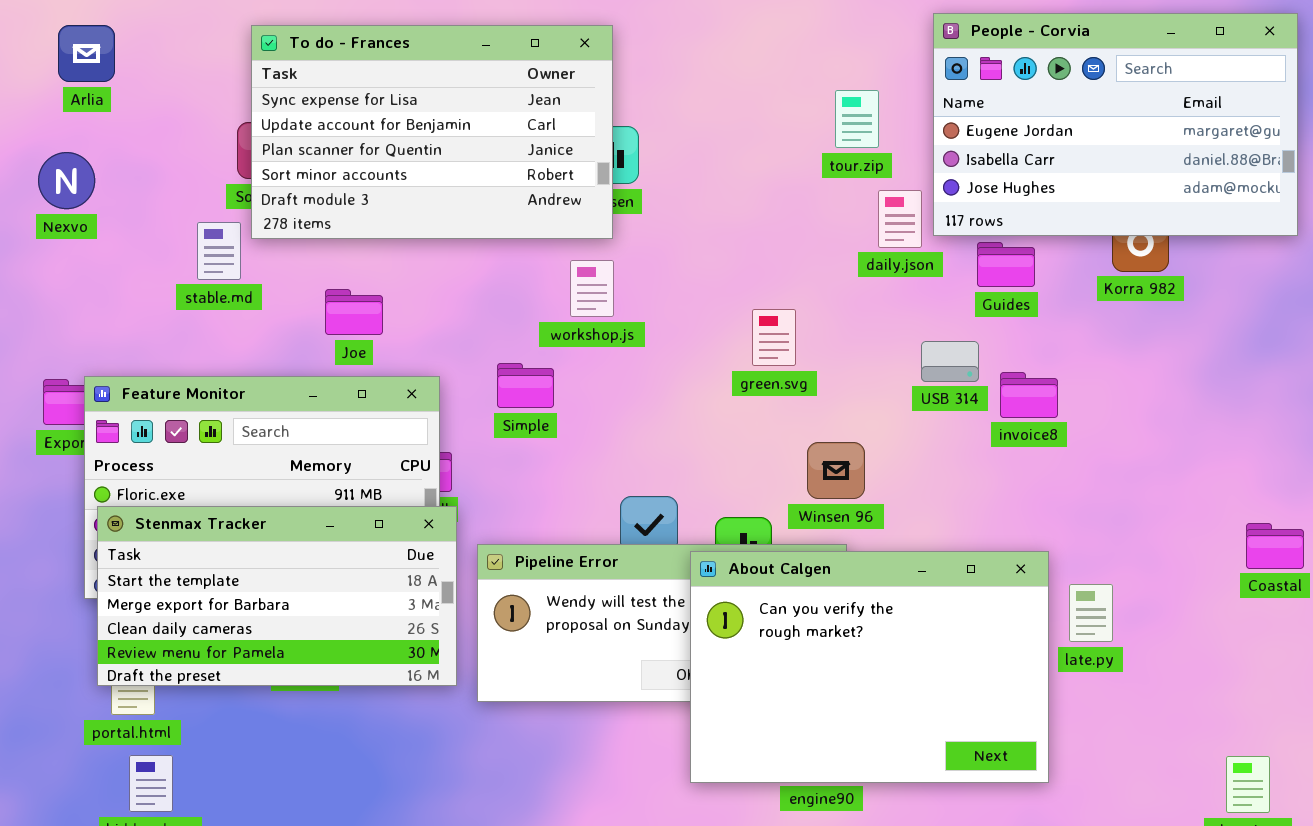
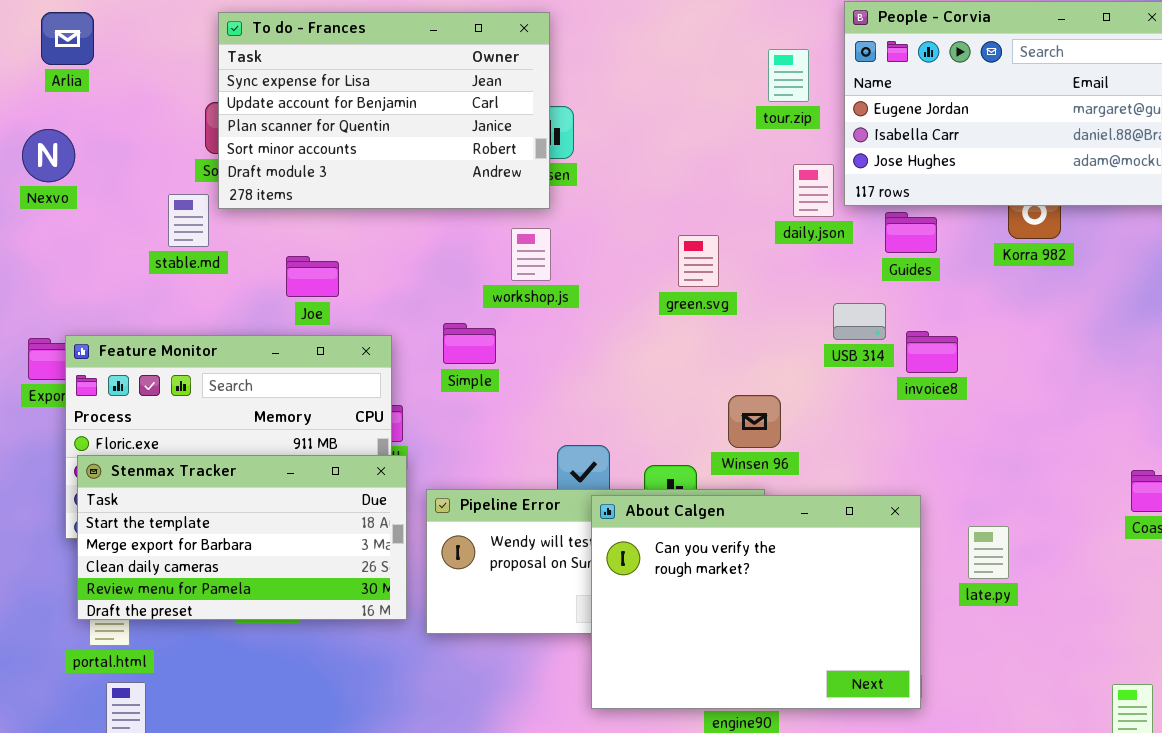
tour.zip: [835,90,879,148] -> [768,49,809,102], moved
green.svg: [752,309,796,366] -> [678,235,719,287], moved
About Calgen: [690,551,1049,783] -> [591,495,921,709], moved

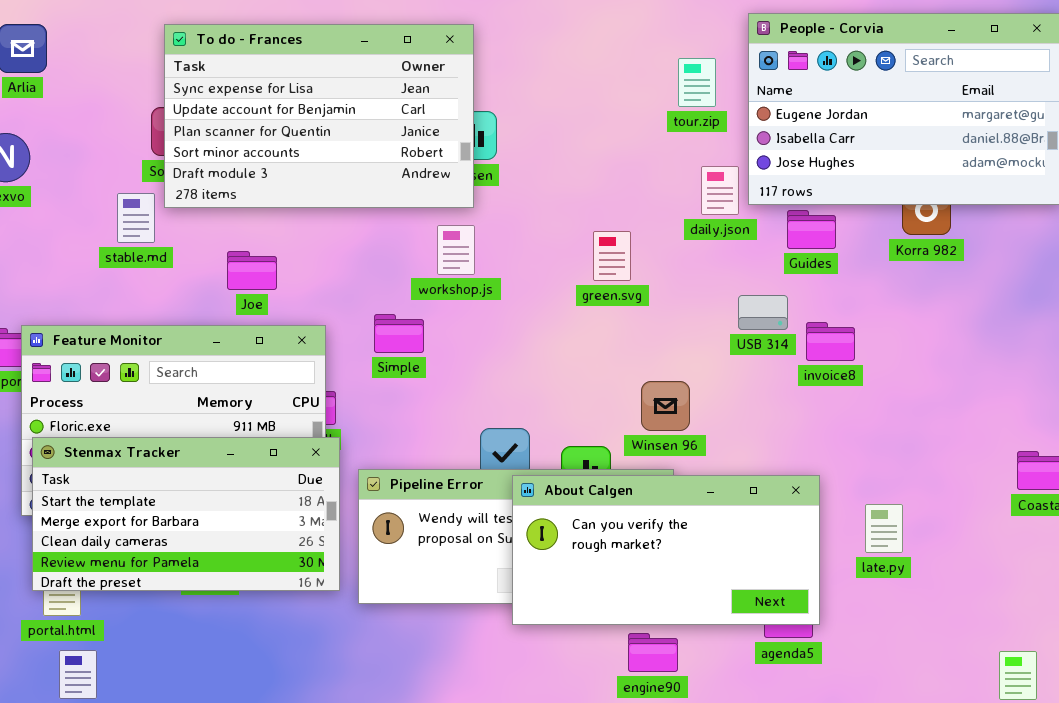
About Calgen: [591,495,921,709] -> [512,475,820,625], resized

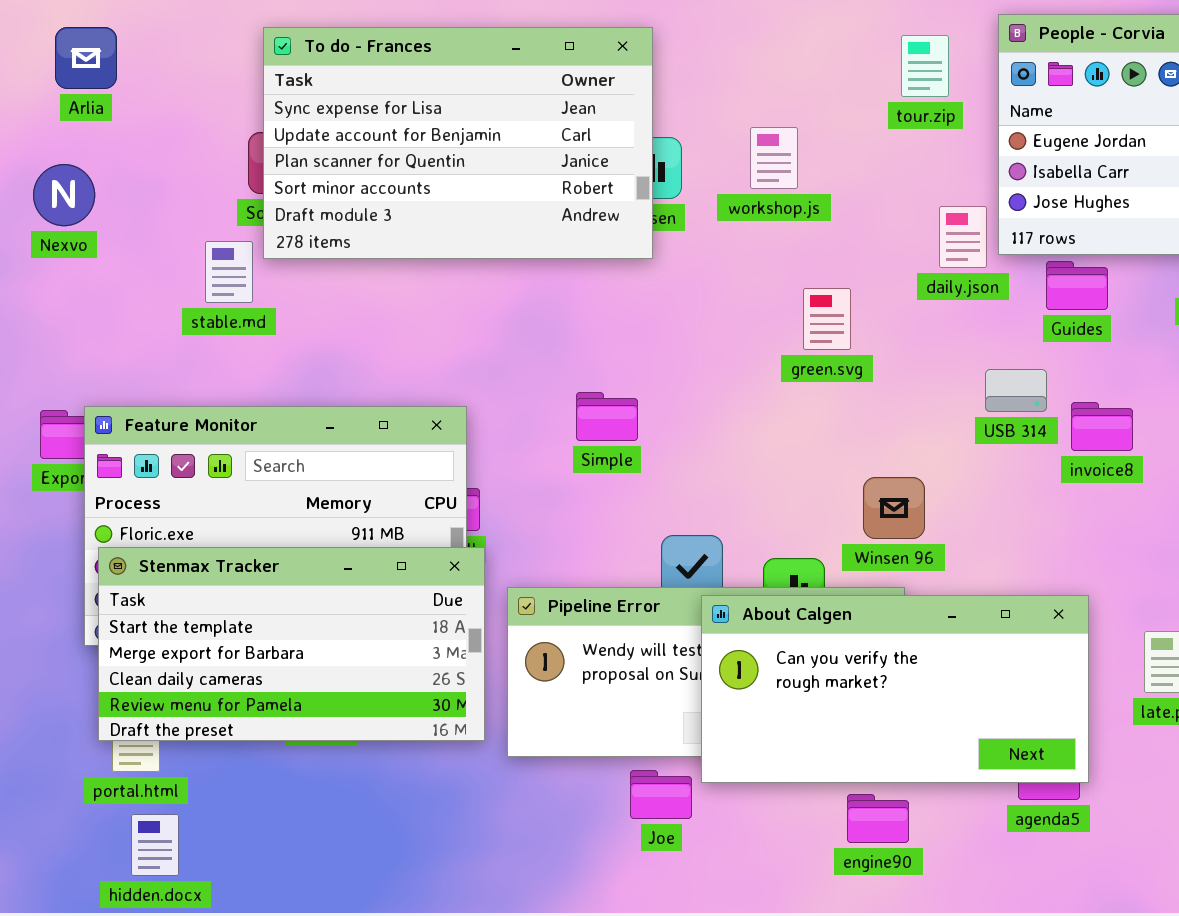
tour.zip: [678,58,716,107] -> [901,35,949,97], moved
workshop.js: [437,225,475,275] -> [750,127,798,189], moved
Joe: [227,251,277,290] -> [630,770,692,819], moved
Simple: [374,314,424,353] -> [576,392,638,441], moved

